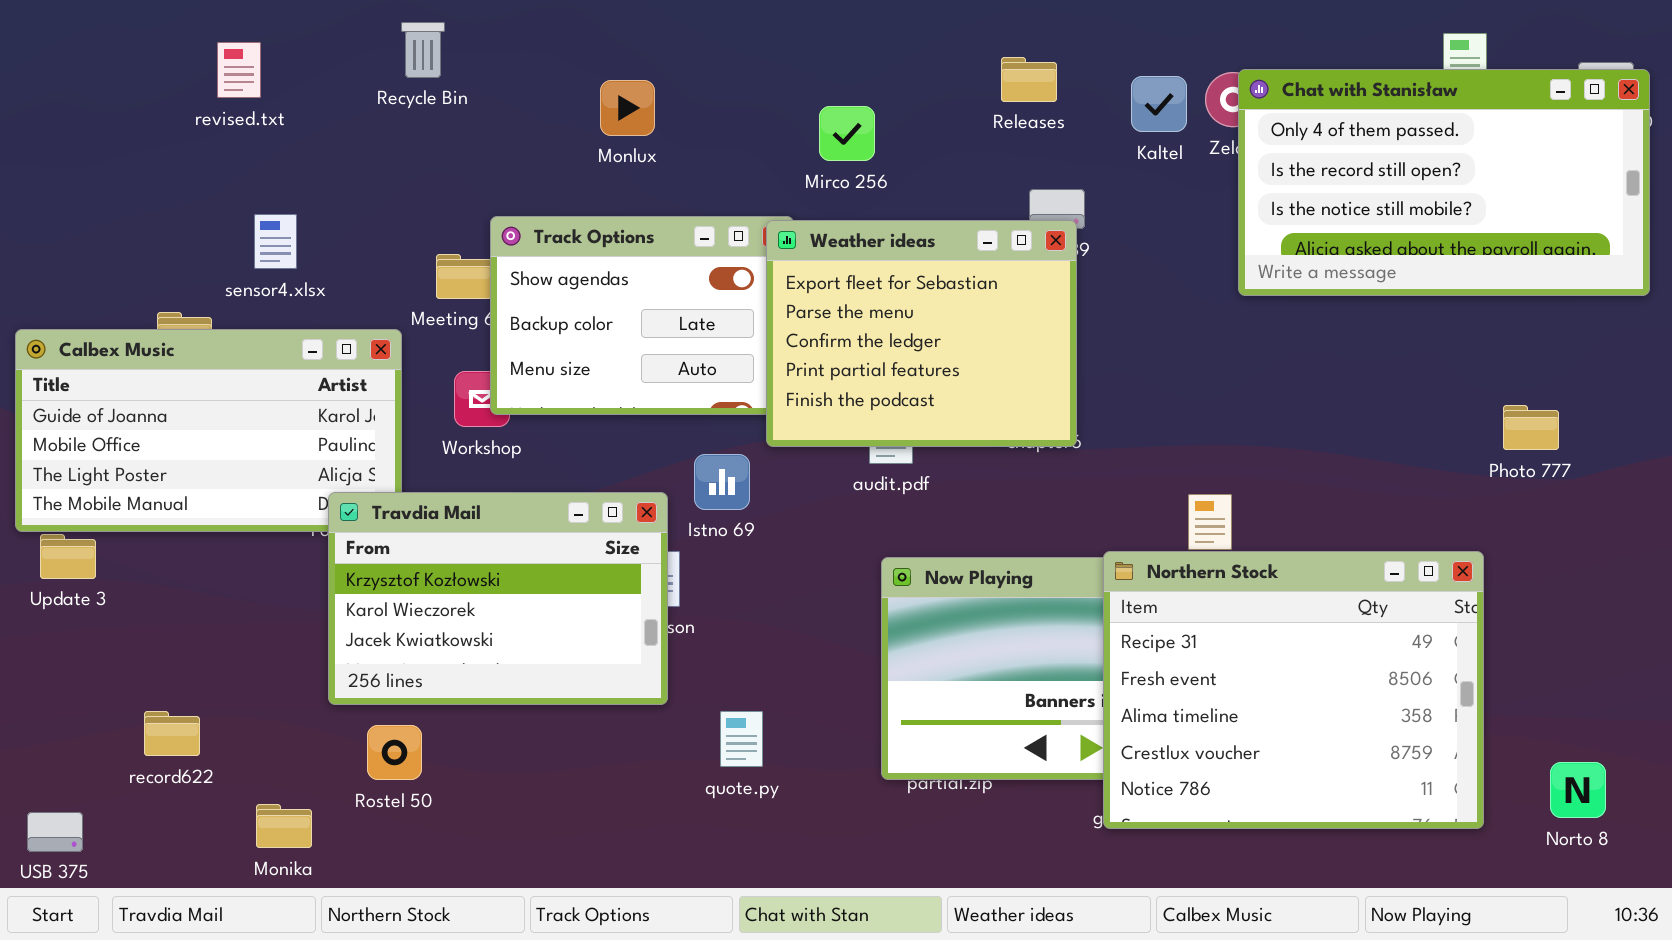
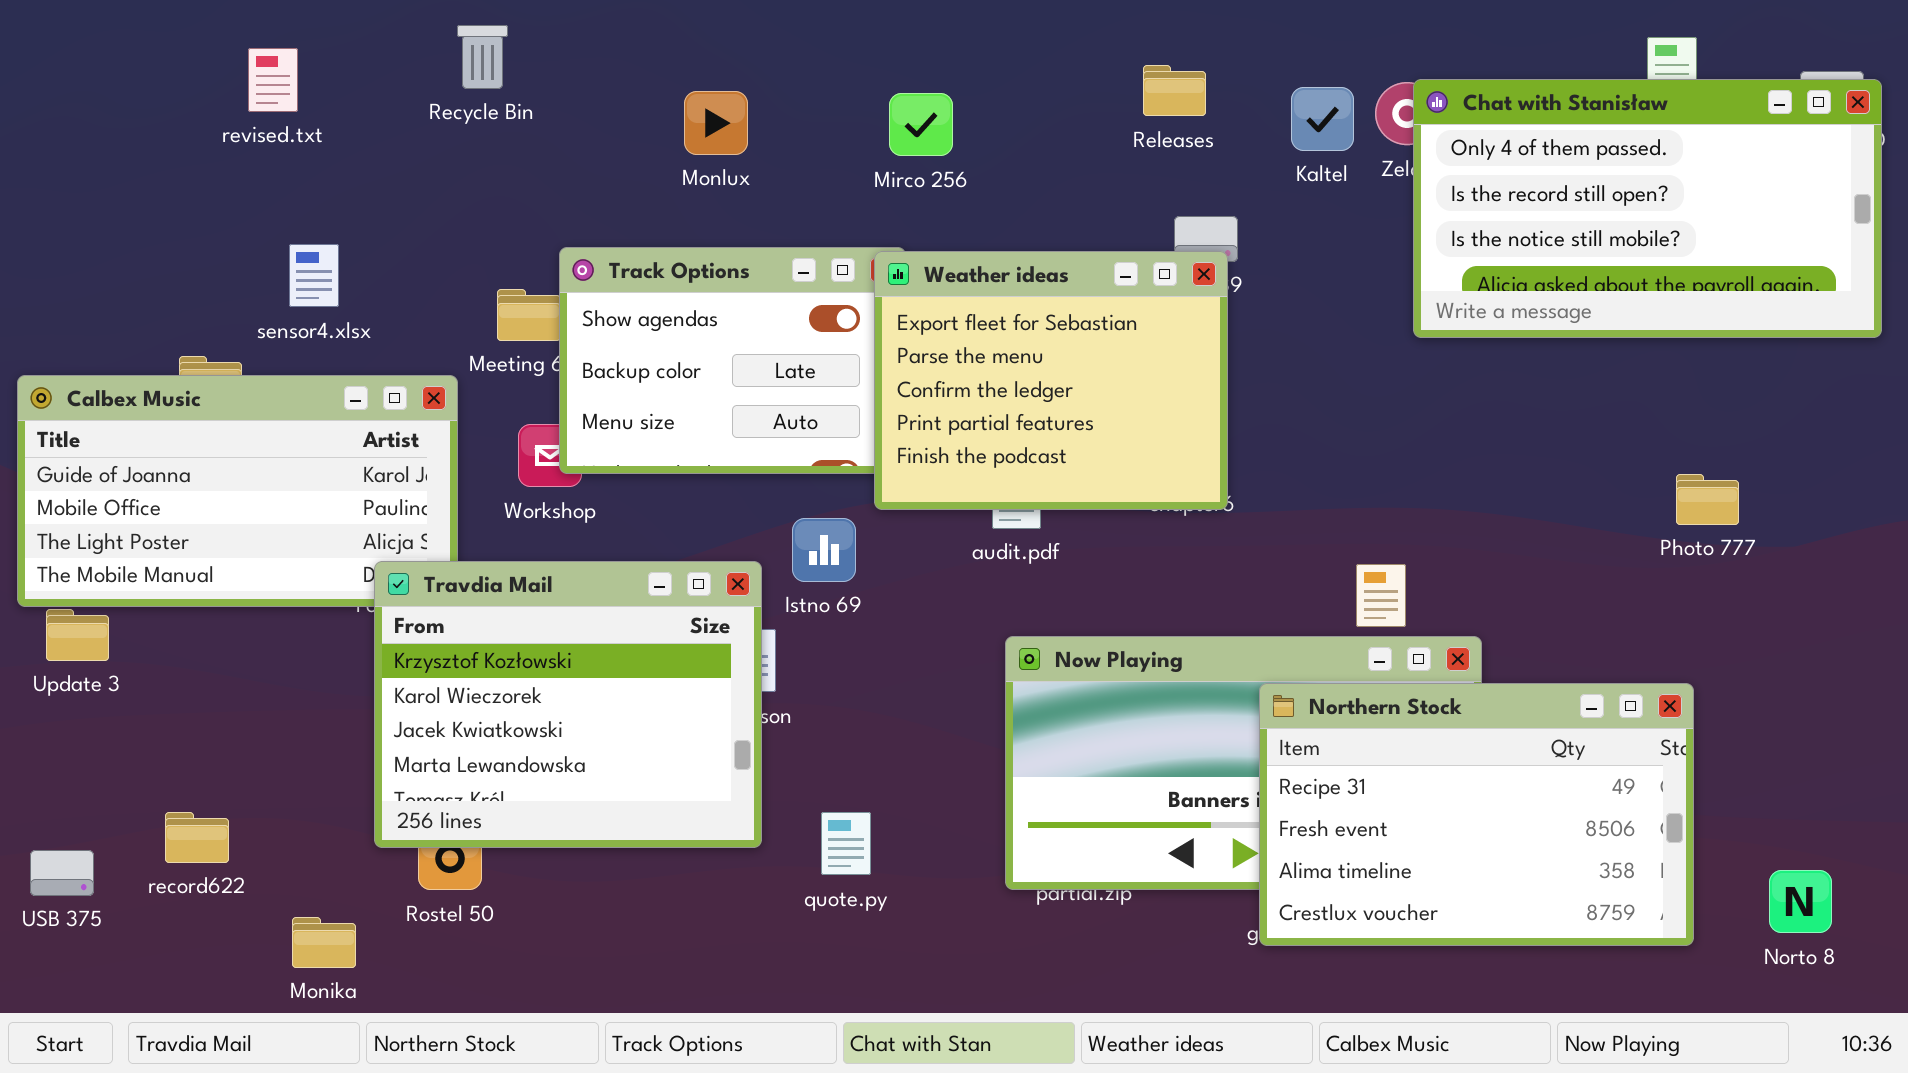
Mirco 256: [819,106,875,161] -> [889,93,953,156], moved
Photo 777: [1503,405,1559,450] -> [1676,474,1739,525], moved
Travdia Mail: [328,492,668,705] -> [374,561,762,848], resized
Northern Stock: [1103,551,1484,829] -> [1259,683,1694,946], resized
USB 375: [27,812,83,852] -> [30,850,94,896], moved

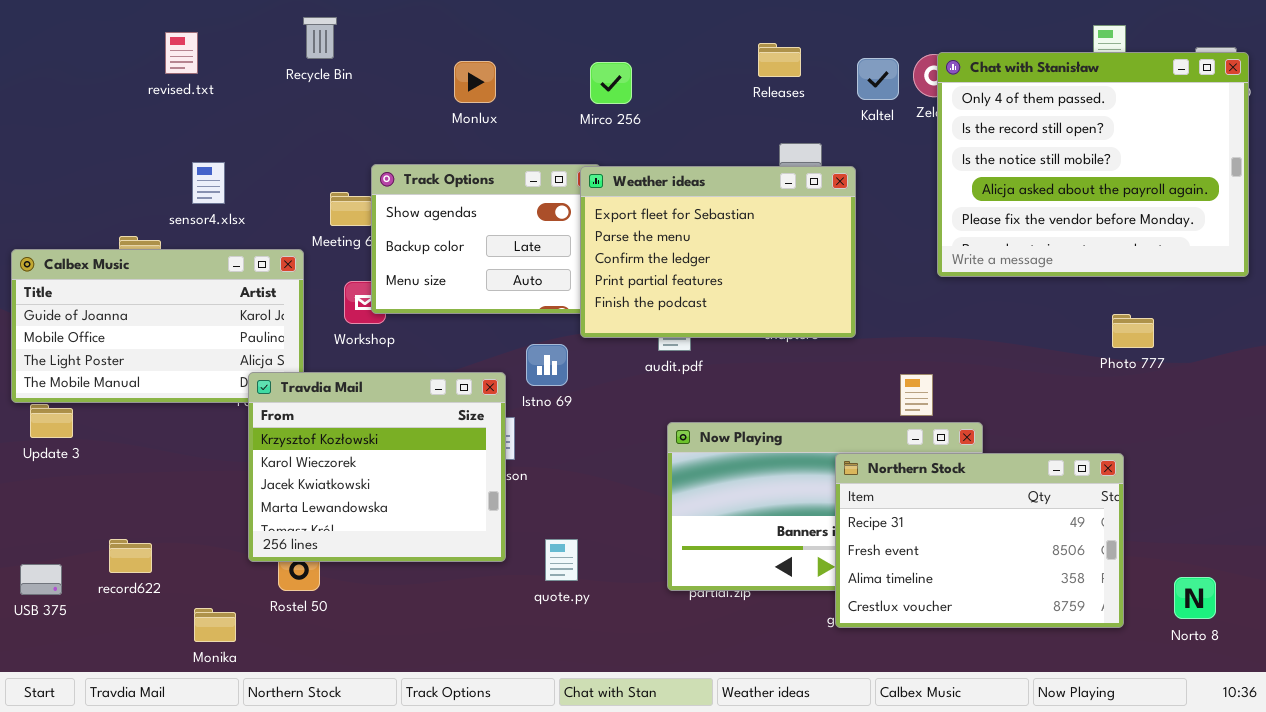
Chat with Stanisław: [1413,79,1882,338] -> [937,52,1249,277], resized
Weather ideas: [874,251,1228,510] -> [580,166,856,338], resized

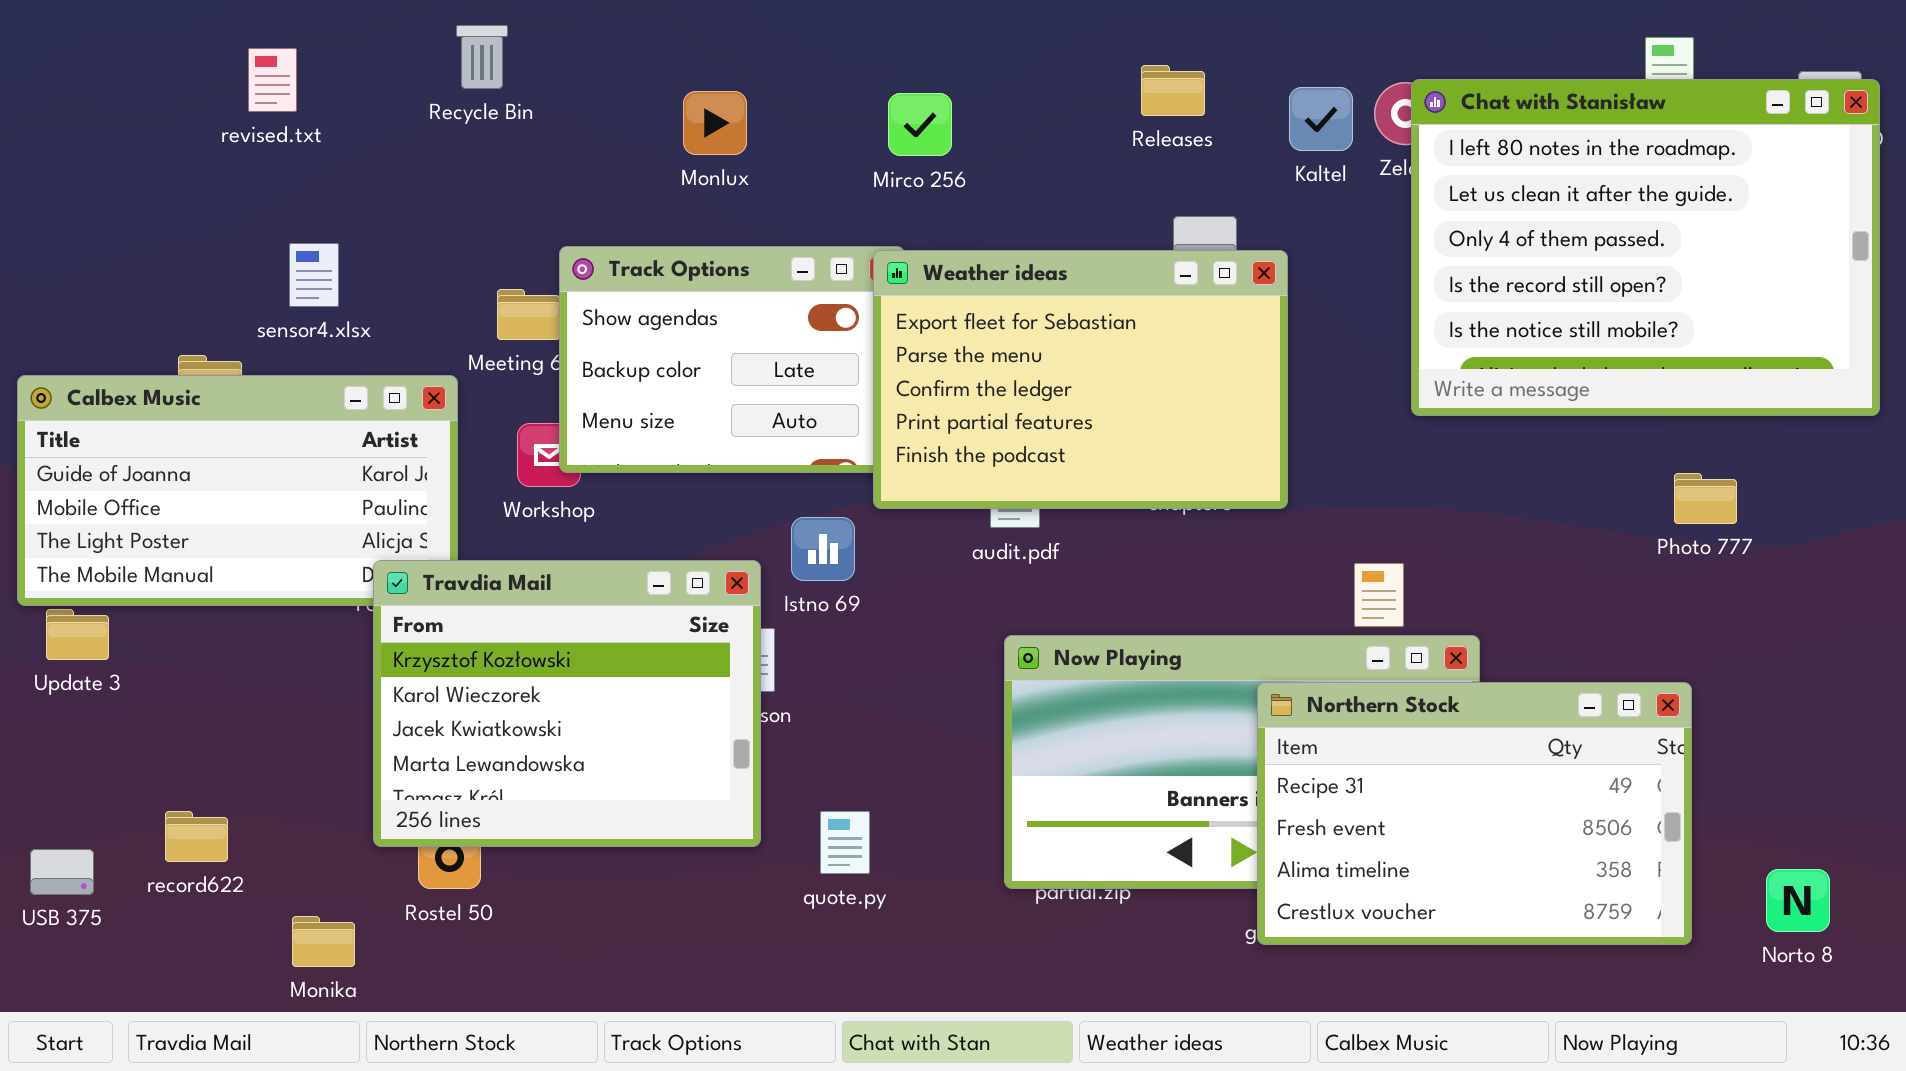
Chat with Stanisław: [937,52,1249,277] -> [1411,79,1880,416], scrolled up 2 rows

